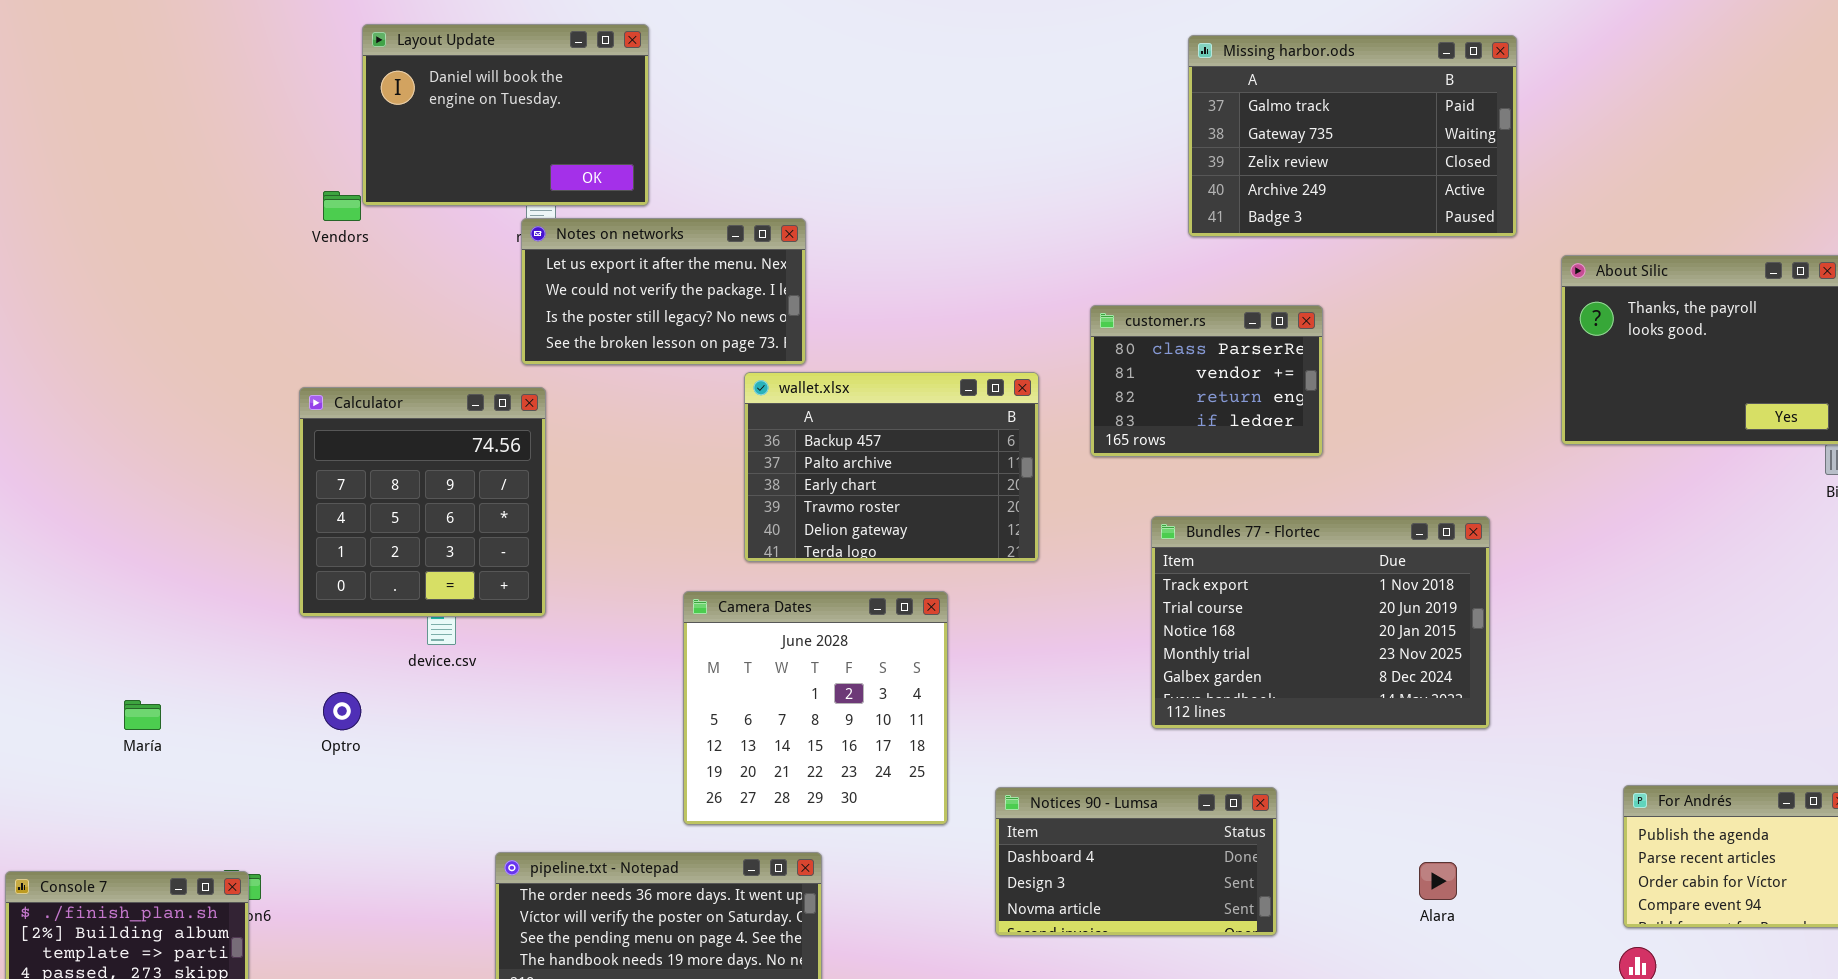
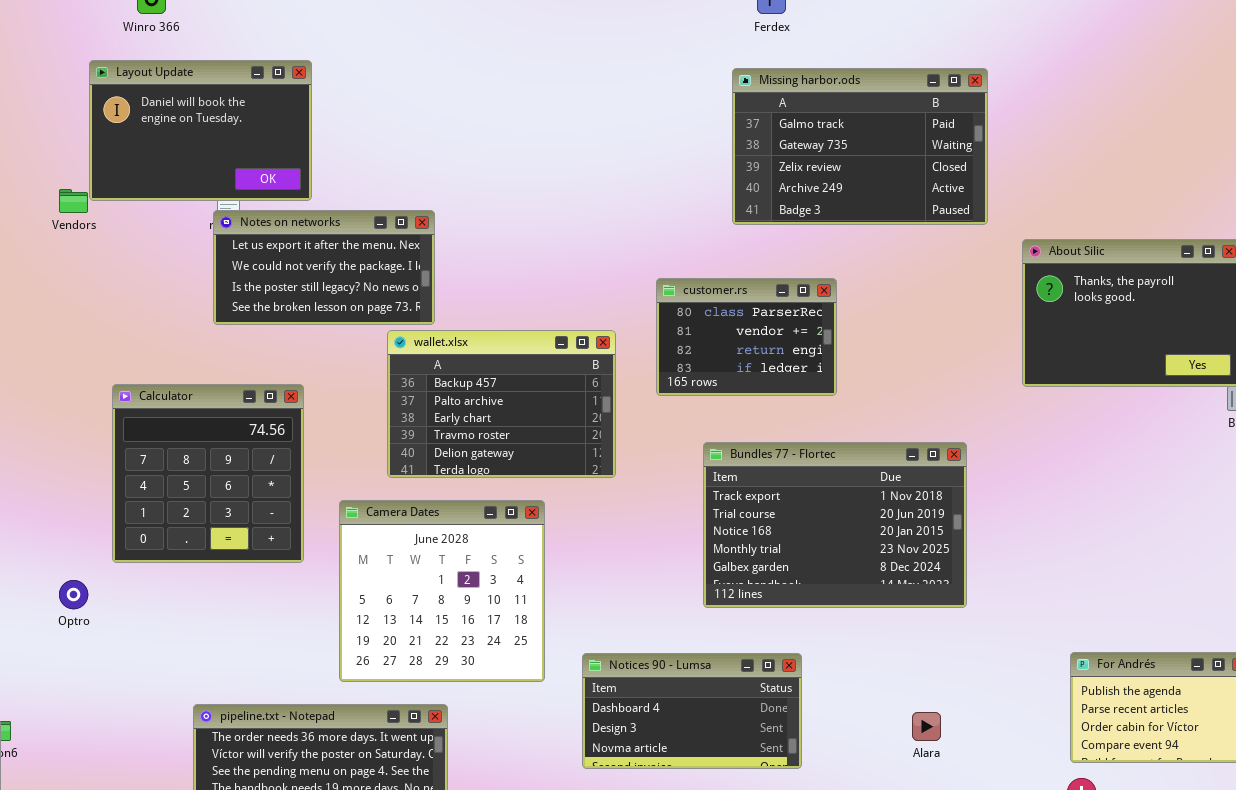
Calculator: [299,387,546,617] -> [112,384,304,563], moved

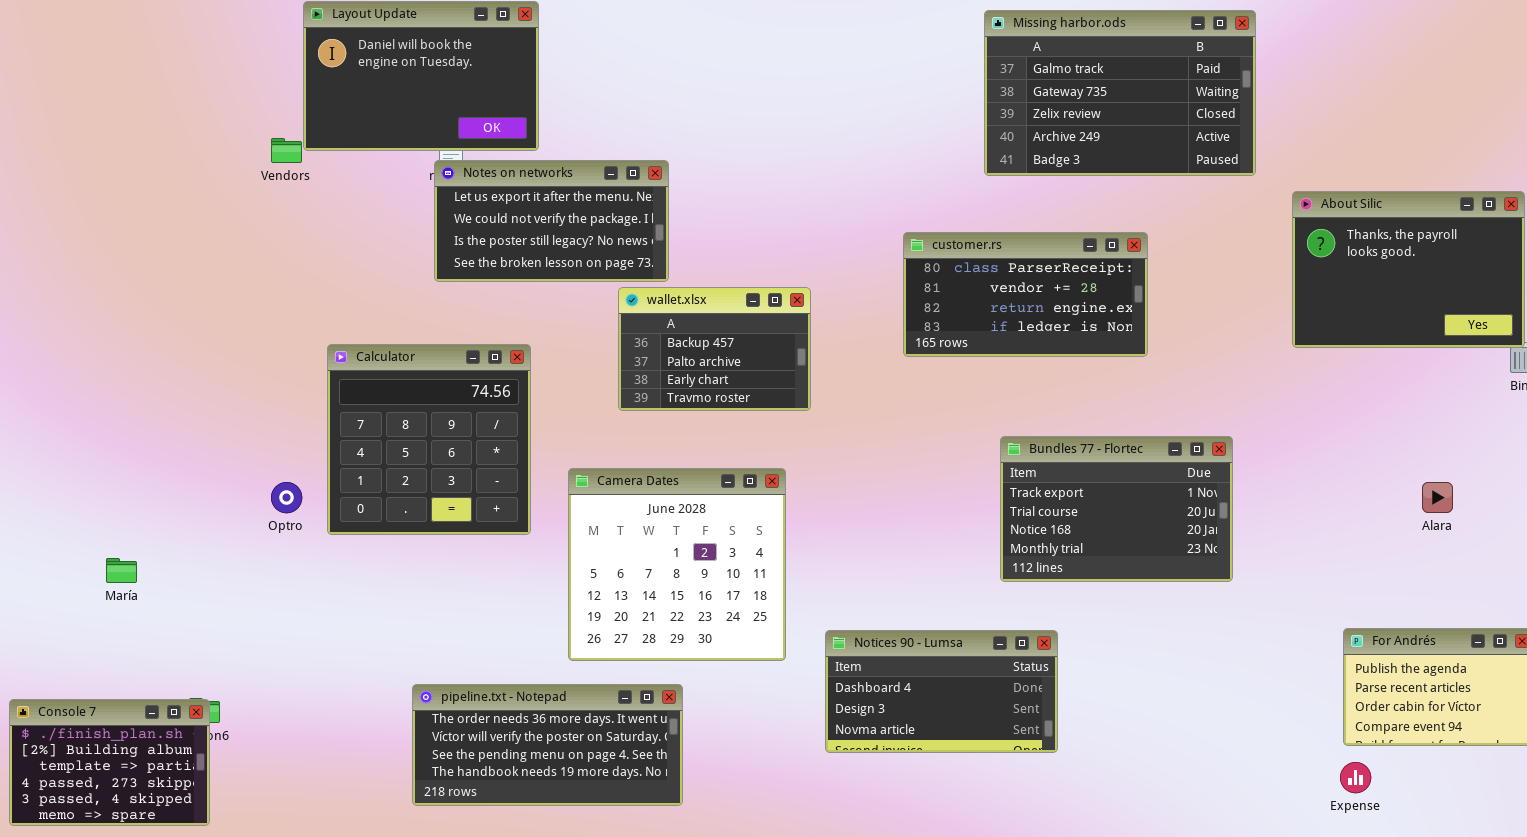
customer.rs: [656,278,837,396] -> [903,232,1148,357], resized
wallet.xlsx: [387,330,616,478] -> [618,287,811,411], resized
Bundles 77 - Flortec: [703,442,967,608] -> [1000,436,1233,582], resized
Optro: [59,580,88,609] -> [271,482,302,513], moved
Alara: [912,712,941,741] -> [1422,482,1453,513], moved

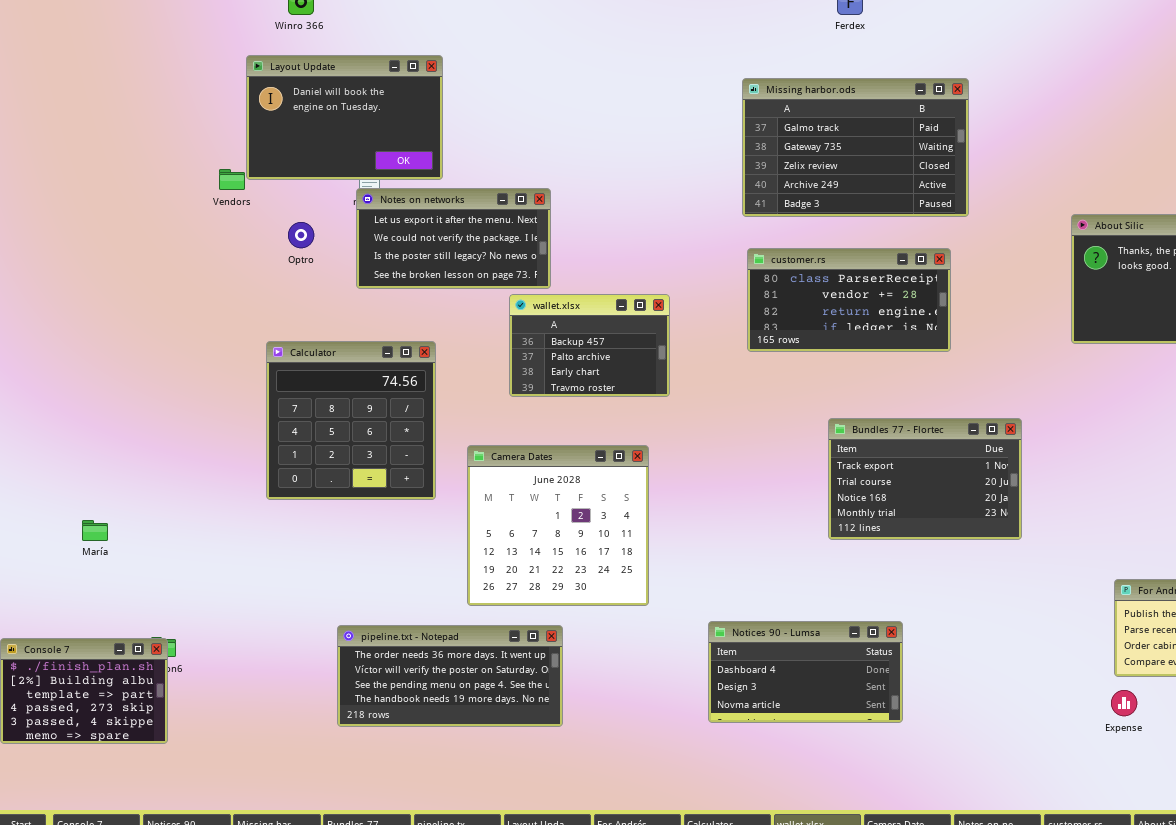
Missing harbor.ods: [984,10,1256,176] -> [742,78,969,217], moved
Optro: [271,482,302,513] -> [288,222,314,248], moved
Notices 90 - Lumsa: [825,630,1058,753] -> [708,621,903,723], moved

